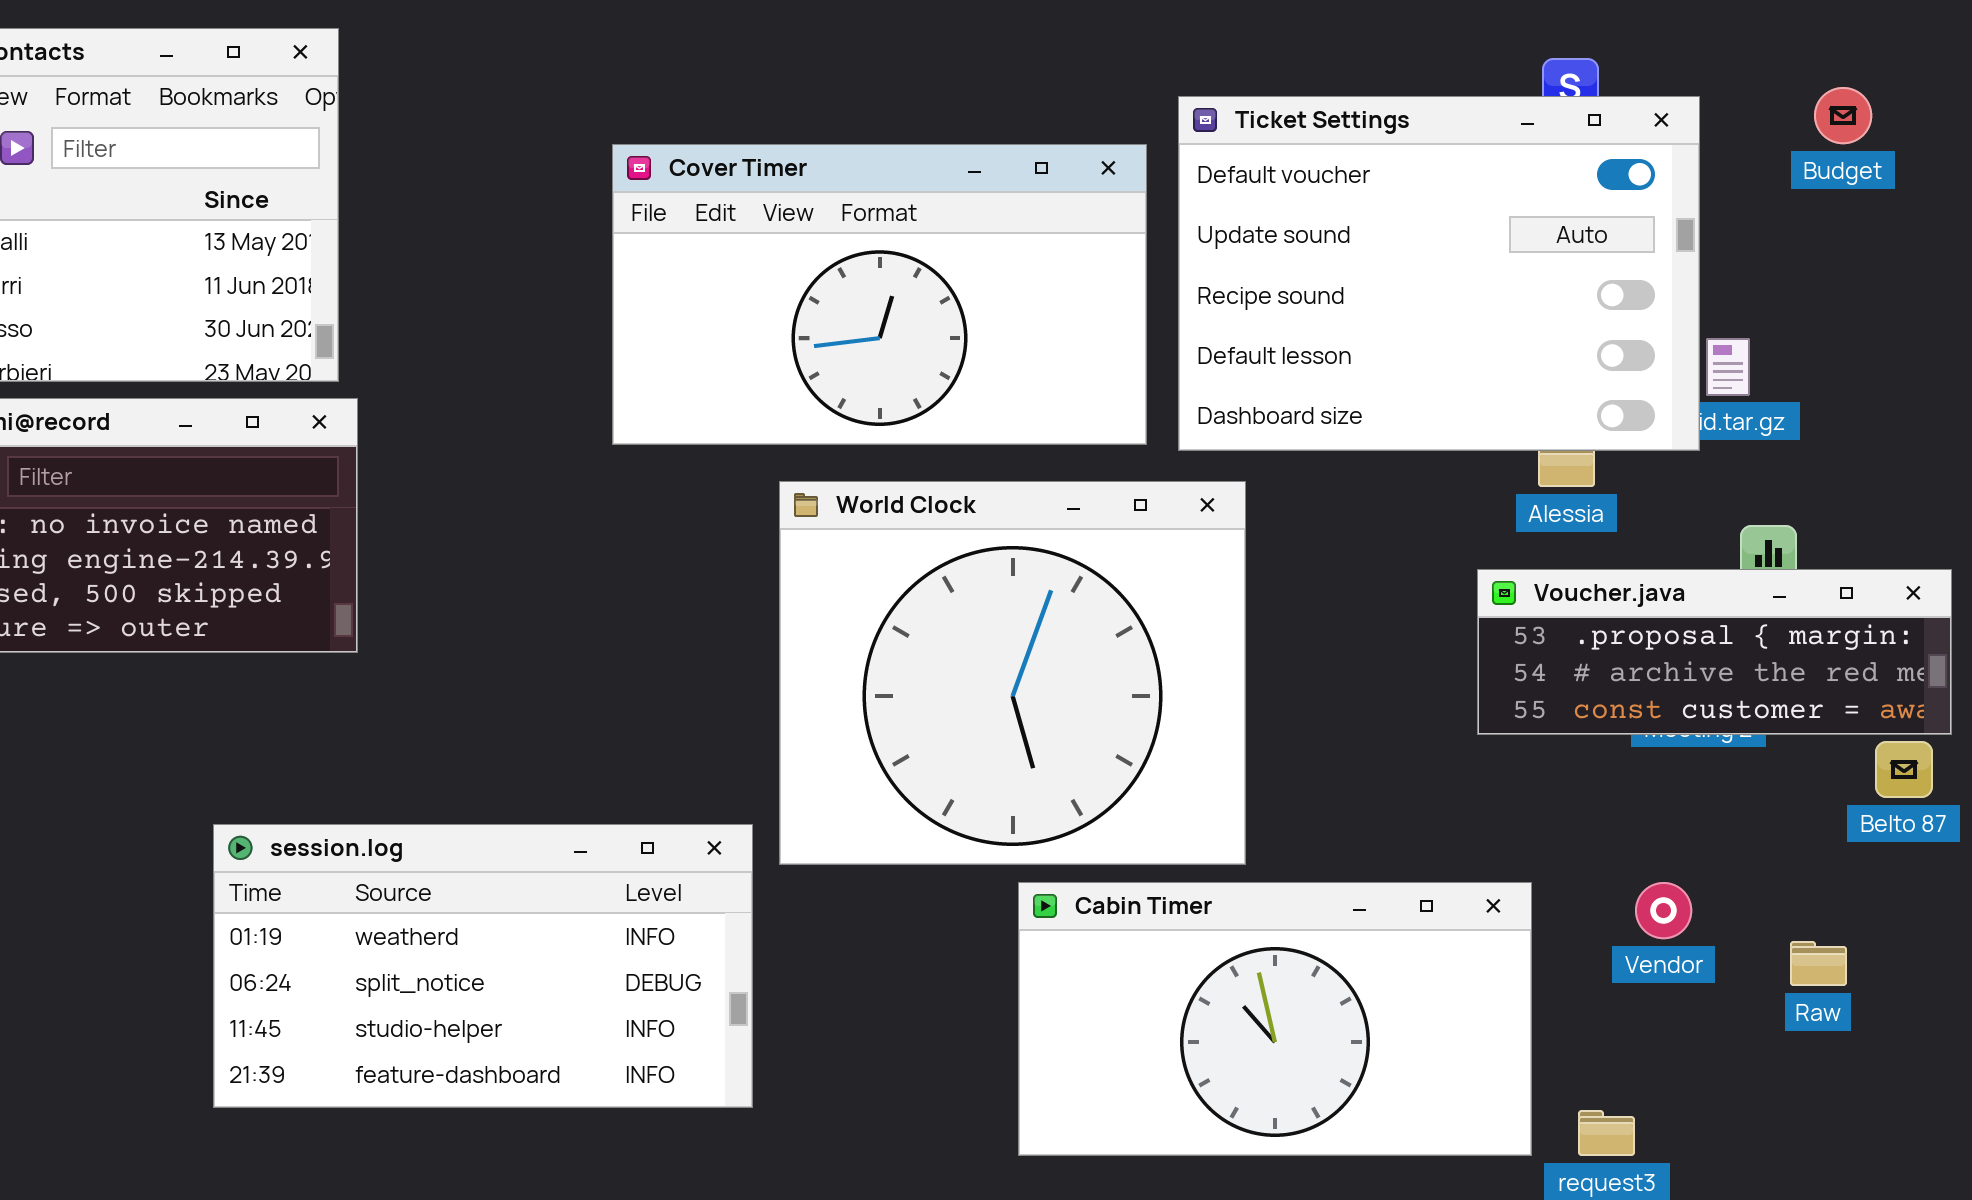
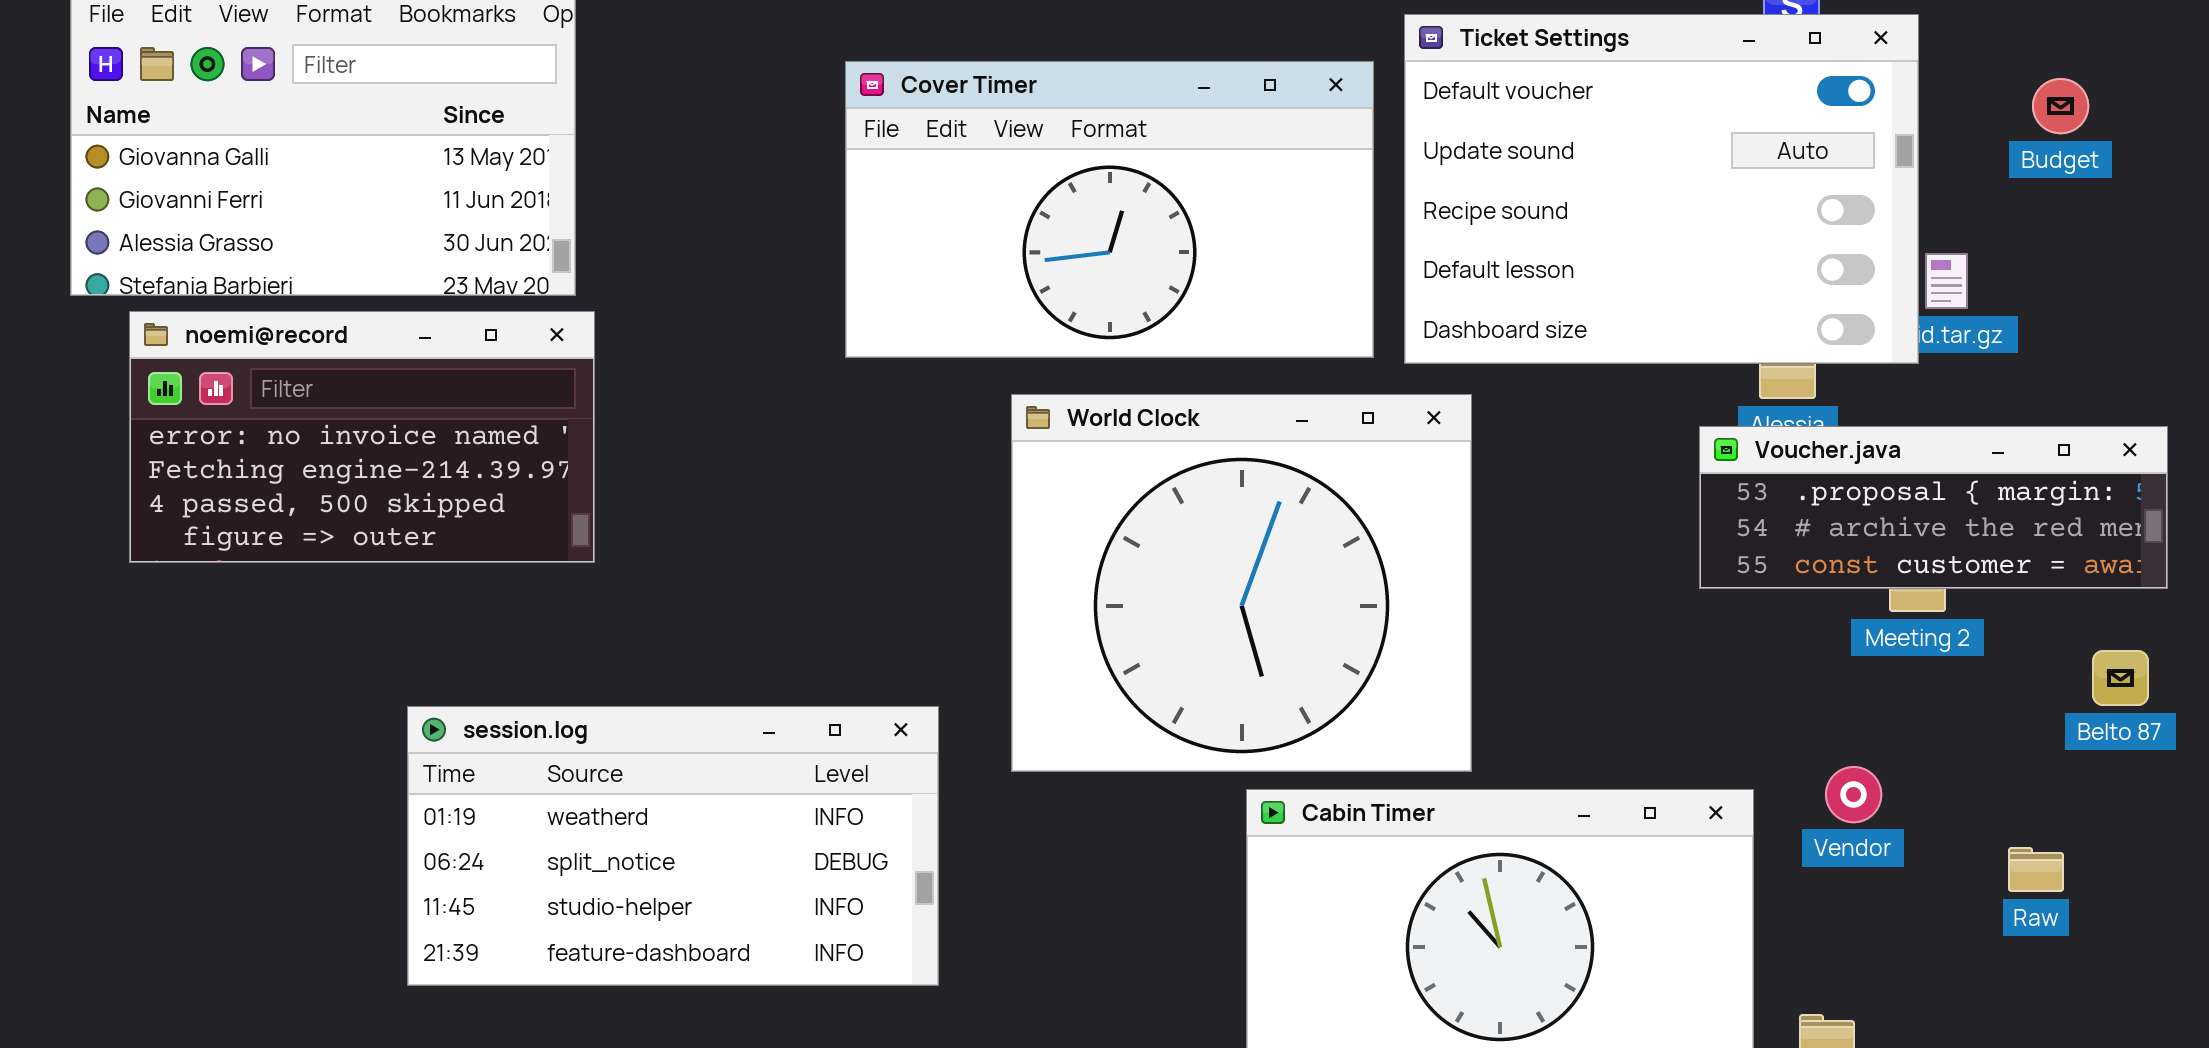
Budget: [1814,87,1872,144] -> [2032,78,2089,134], moved
Voucher.java: [1477,569,1952,735] -> [1699,426,2168,589], moved
session.log: [213,824,753,1108] -> [407,706,939,986], moved
Vendor: [1635,882,1692,939] -> [1825,766,1882,823], moved

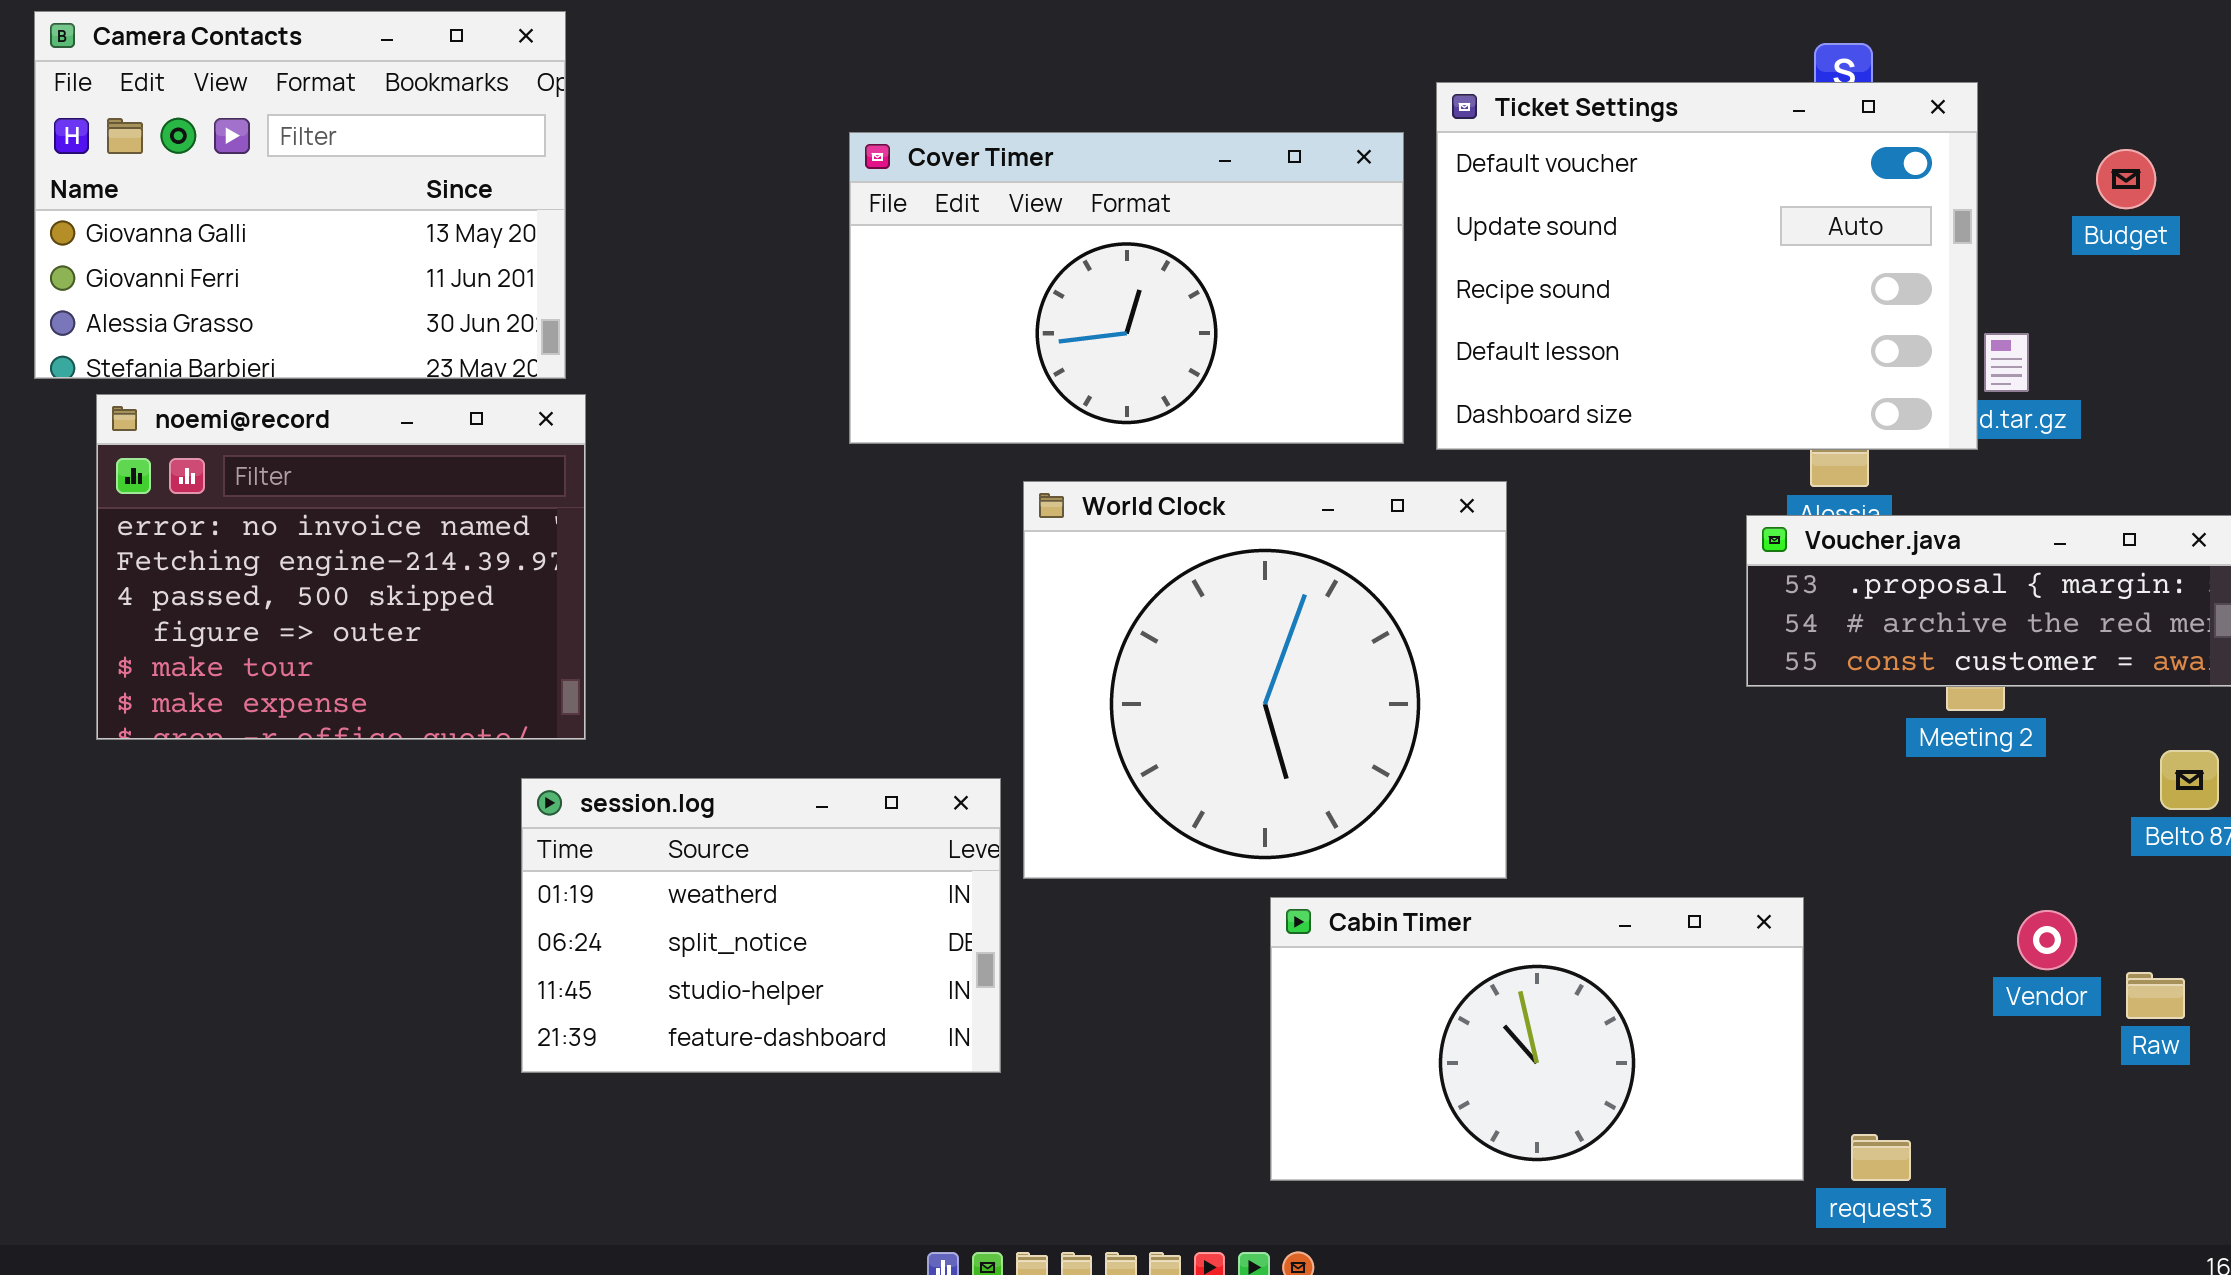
noemi@record: [129,311,595,563] -> [96,394,586,740], resized
session.log: [407,706,939,986] -> [521,778,1001,1073], moved, resized
Vendor: [1825,766,1882,823] -> [2017,910,2077,970], moved
Raw: [2008,847,2064,892] -> [2126,972,2185,1019], moved

